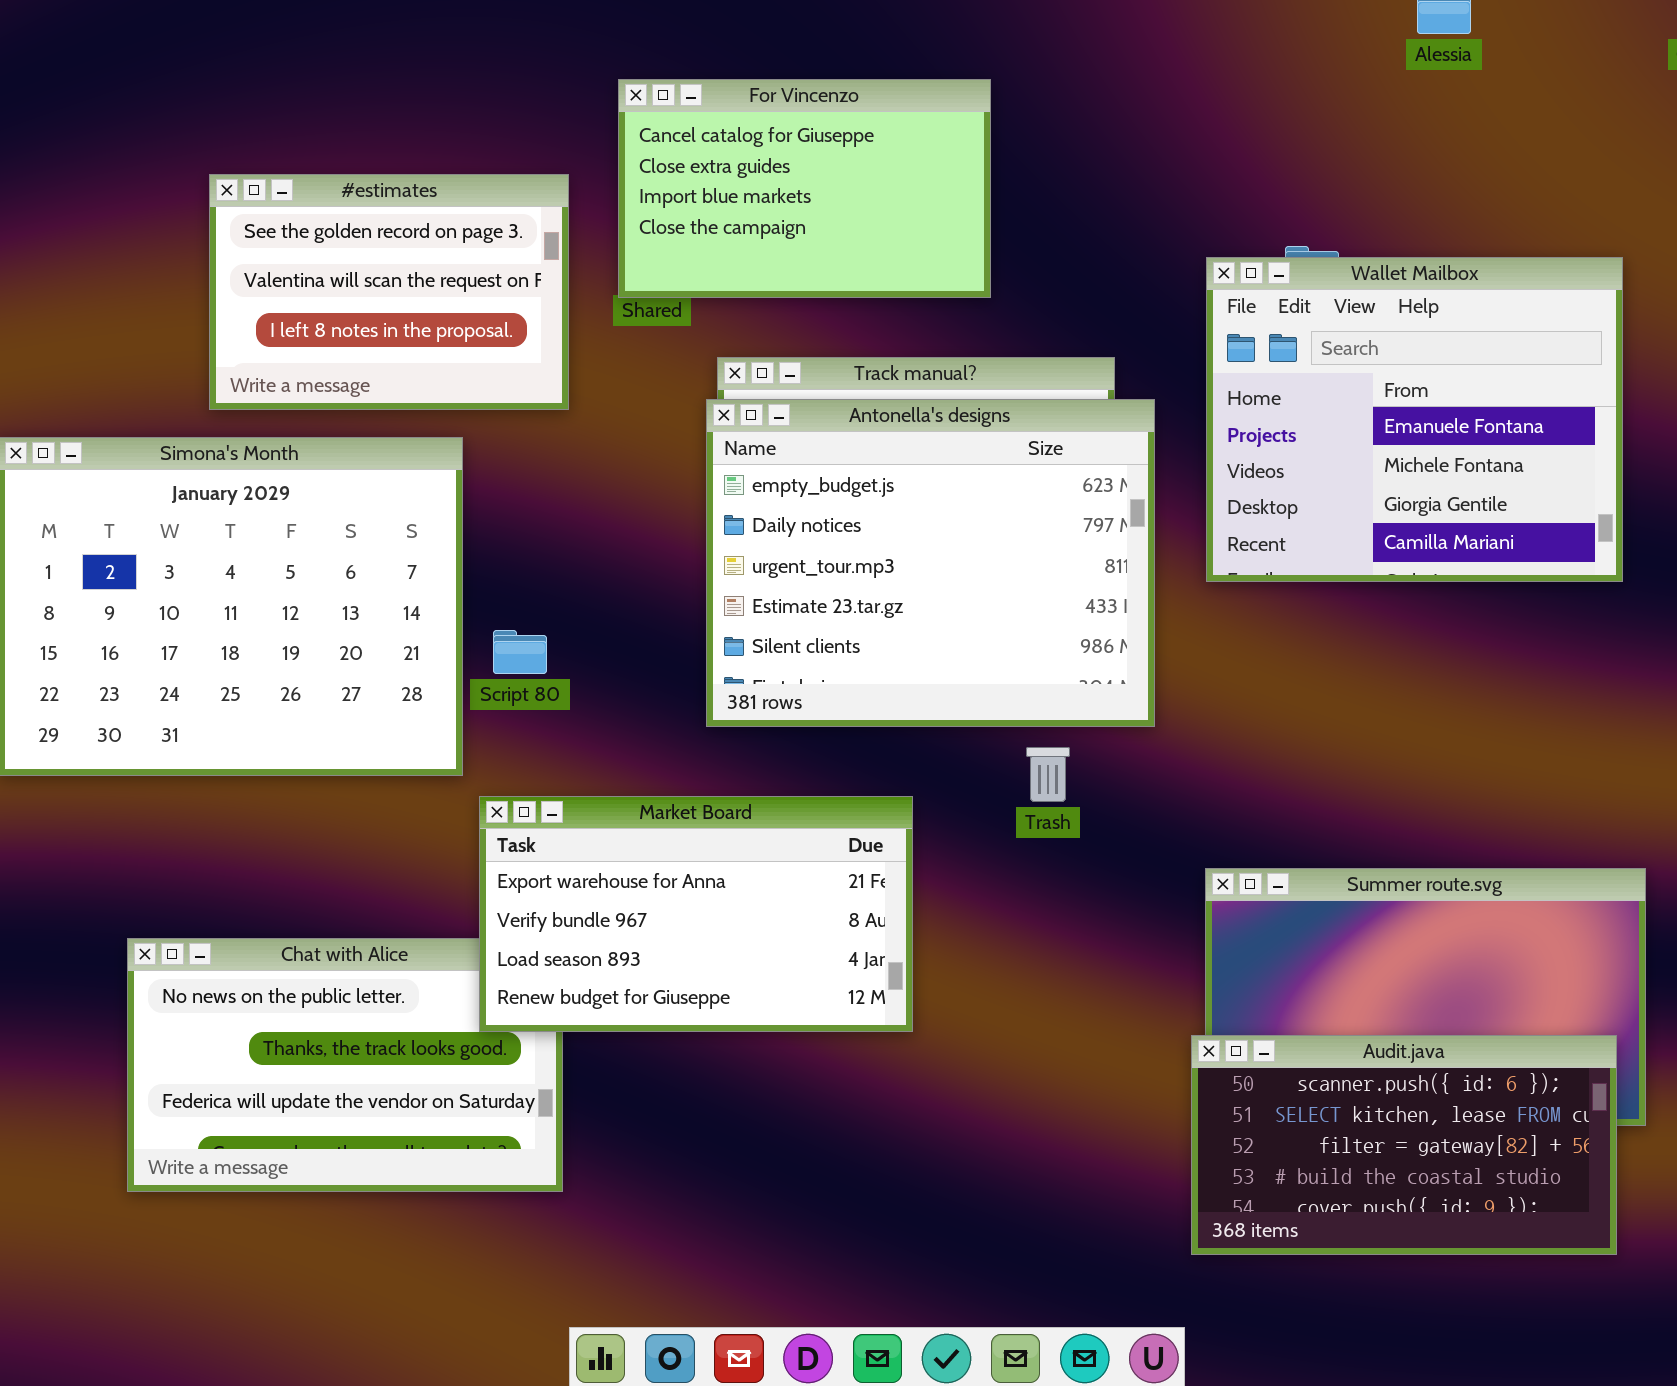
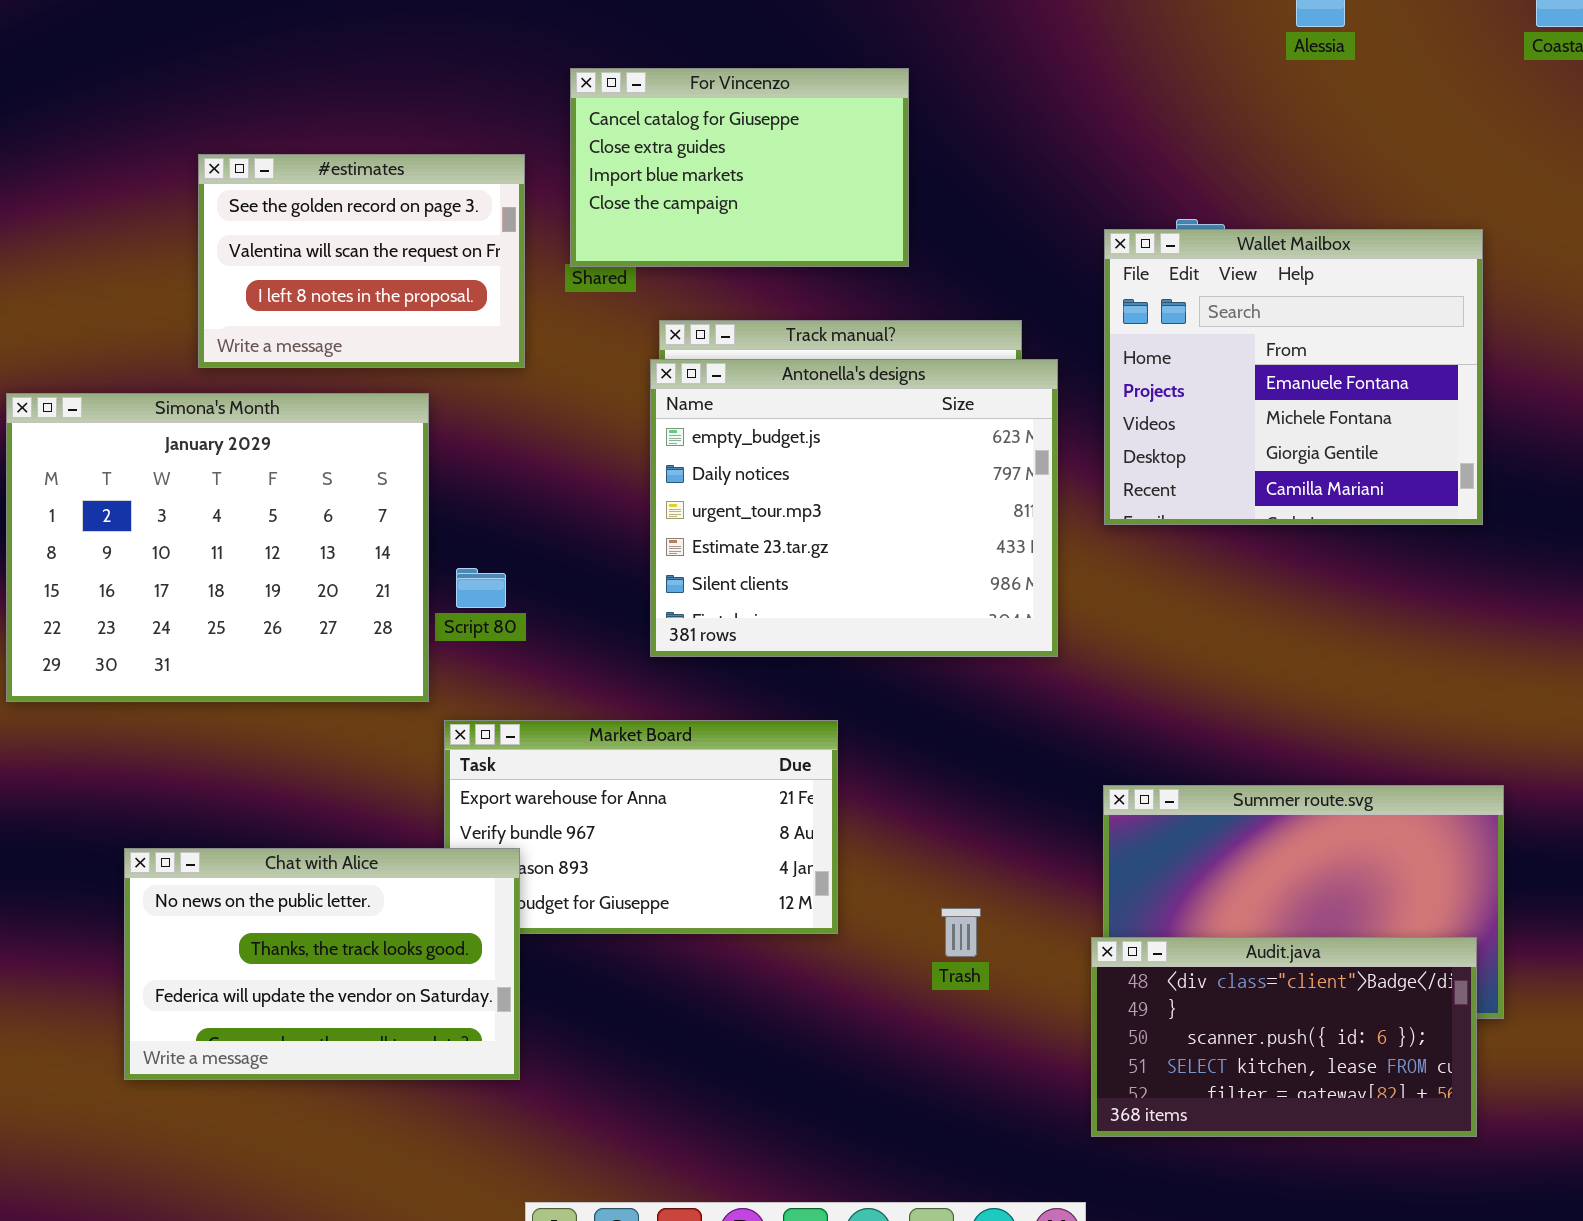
Trash: [1026,747,1070,802] -> [941,908,981,957], moved
Chat with Alice: [127,938,563,1192] -> [124,848,520,1080], raised
Audit.java: [1191,1035,1617,1255] -> [1091,937,1477,1137], scrolled up 2 rows

